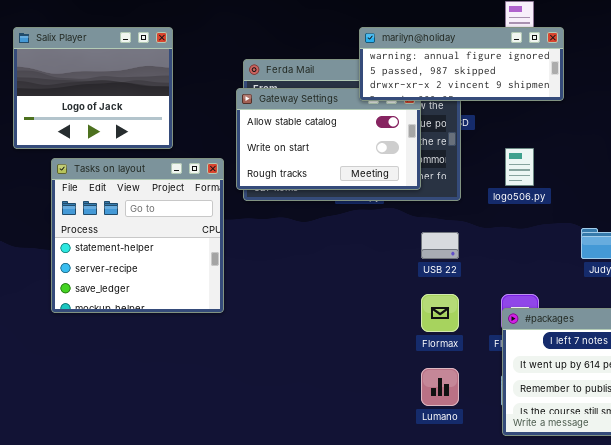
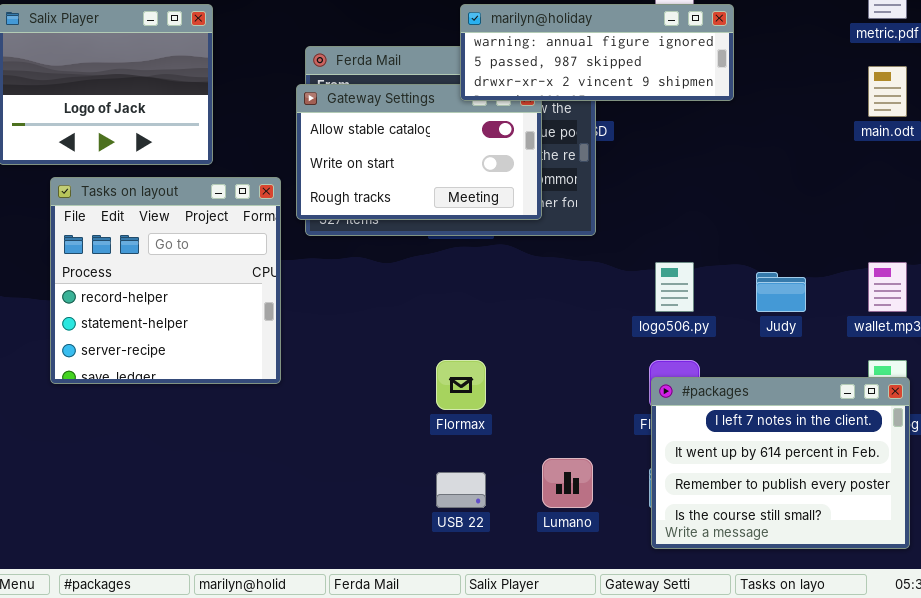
logo506.py: [505,148,534,186] -> [655,262,694,312], moved
Tasks on layout: [51,158,224,313] -> [50,177,281,384], scrolled up 1 row
USB 22: [421,232,459,259] -> [436,472,486,508], moved
Flormax: [421,294,459,332] -> [436,360,486,410], moved

